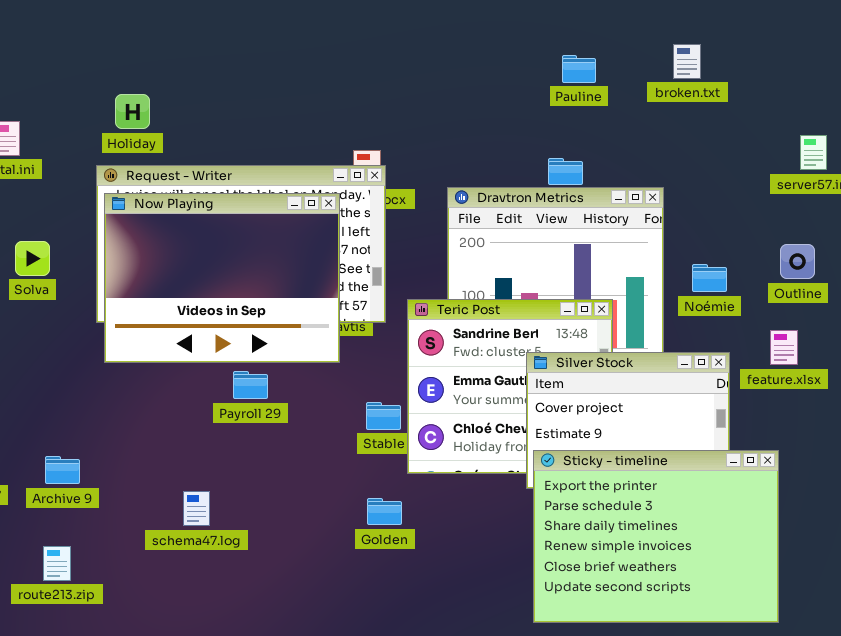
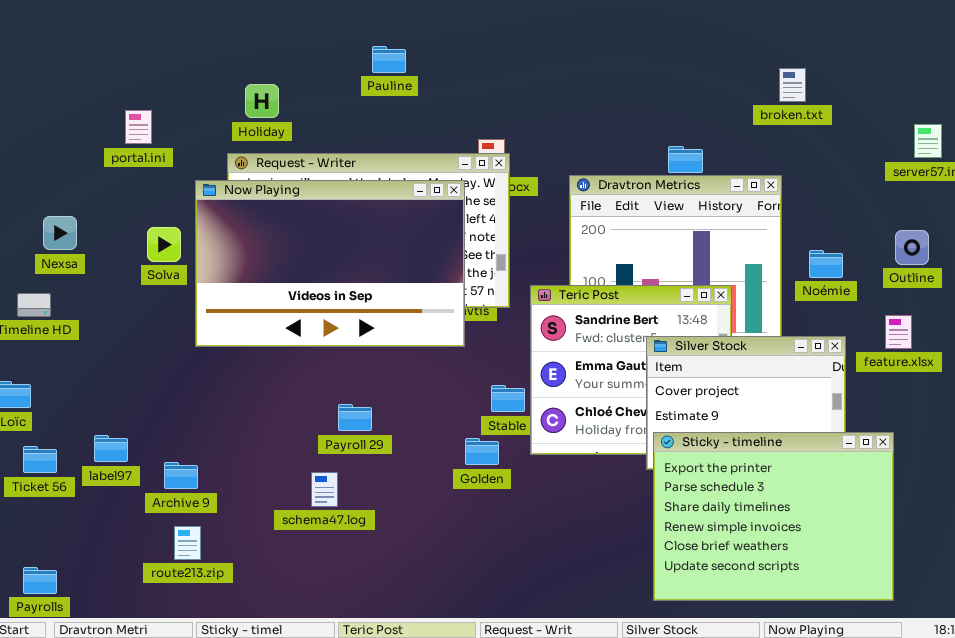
broken.txt: [673,44,701,79] -> [779,68,806,102], moved
Pauline: [562,55,596,83] -> [372,46,406,73], moved
Now Playing: [104,193,340,363] -> [195,180,465,347], resized
Payroll 29: [233,371,268,399] -> [338,404,372,431], moved
Archive 9: [45,456,80,484] -> [164,462,198,489], moved
Golden: [367,498,402,525] -> [465,438,499,465], moved

